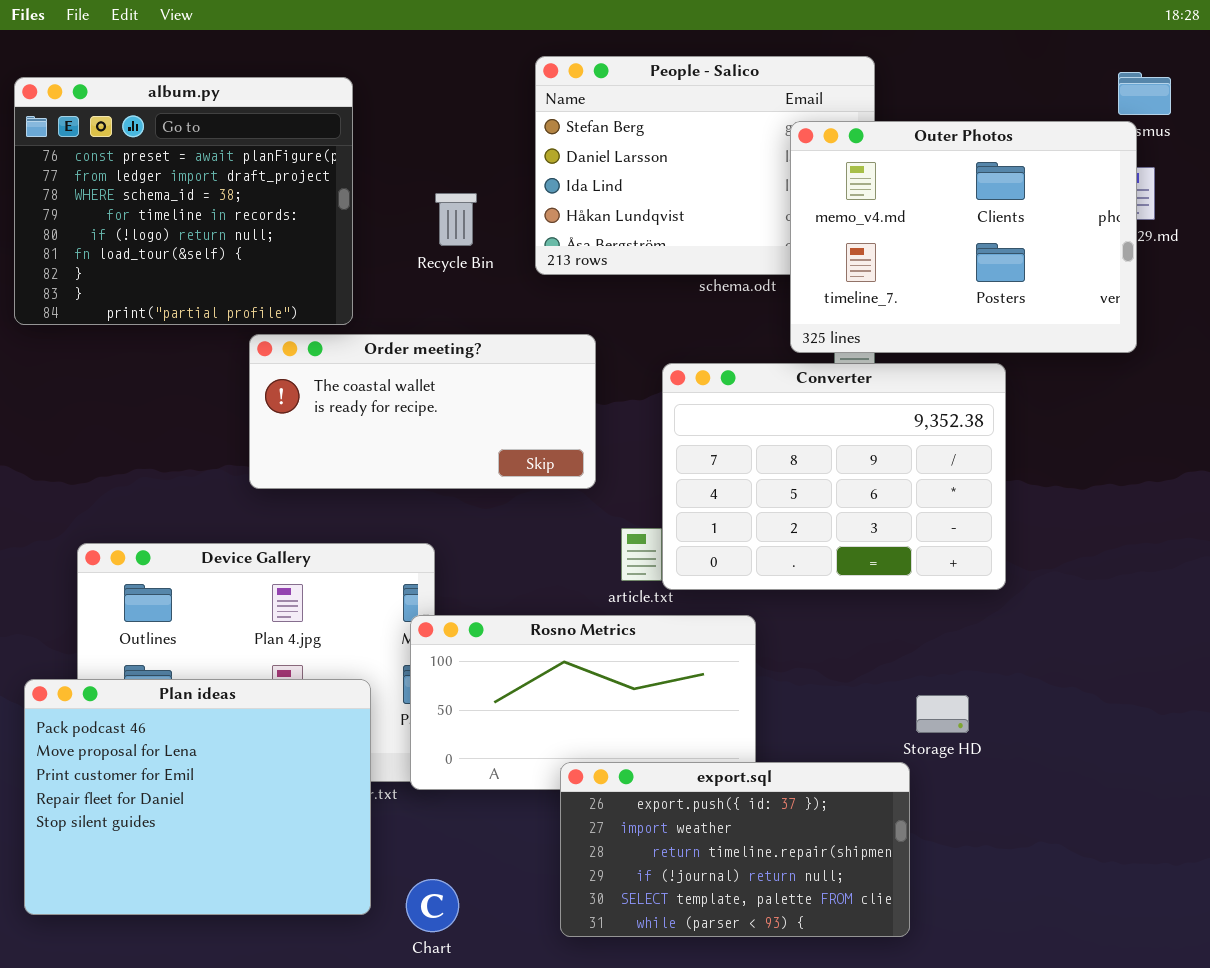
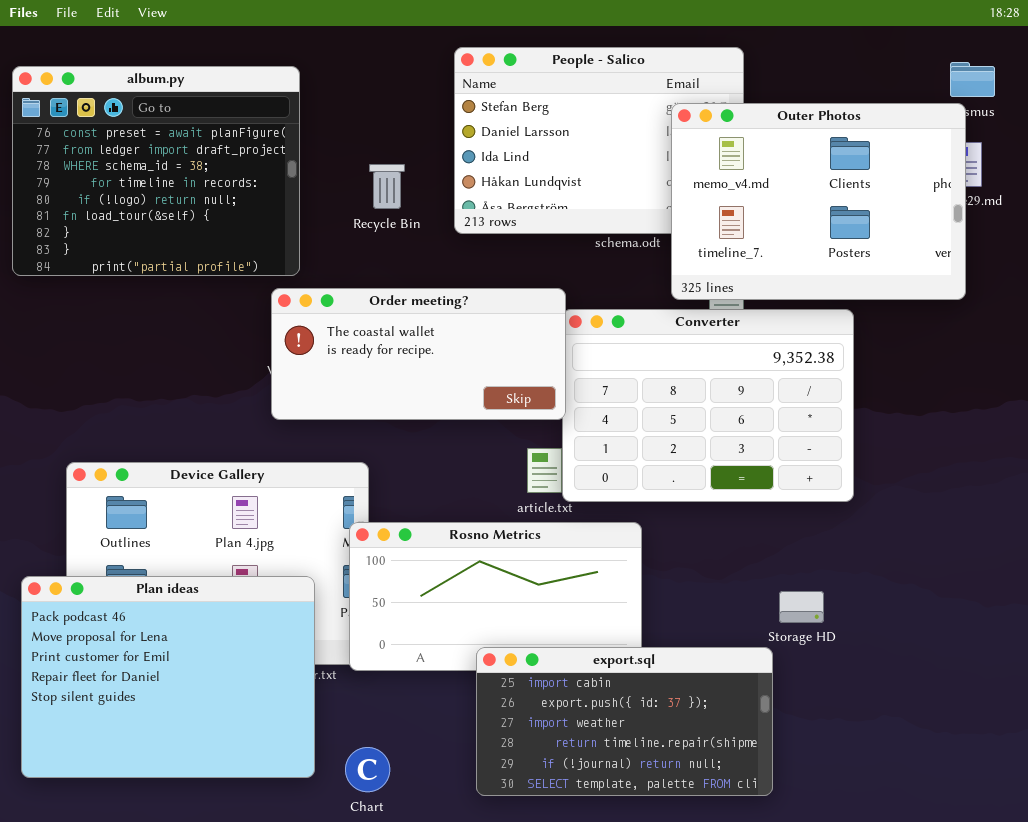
Order meeting?: [249,334,596,489] -> [271,288,566,420], moved
export.sql: [560,762,910,937] -> [476,647,773,796], scrolled up 1 row

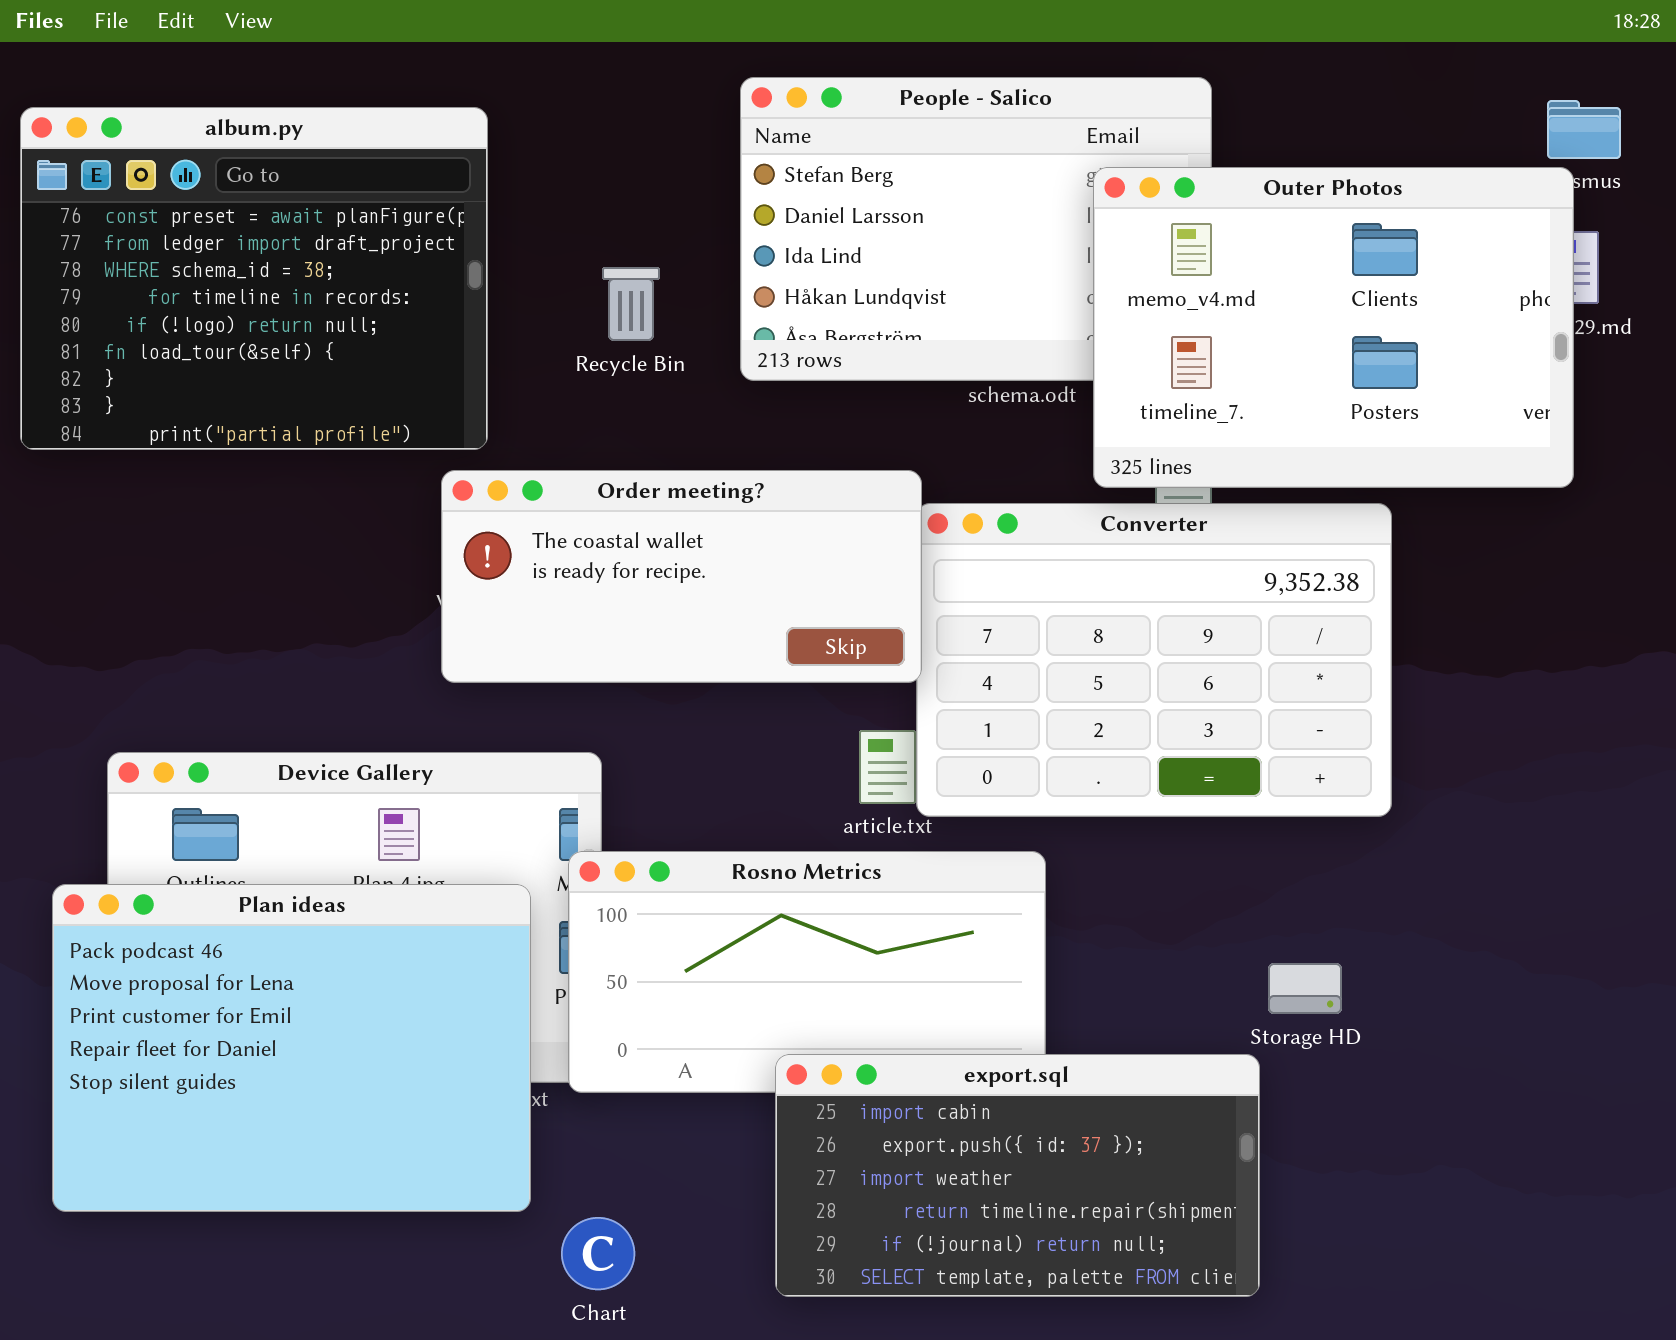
Plan ideas: [21,576,315,778] -> [52,884,531,1212], moved

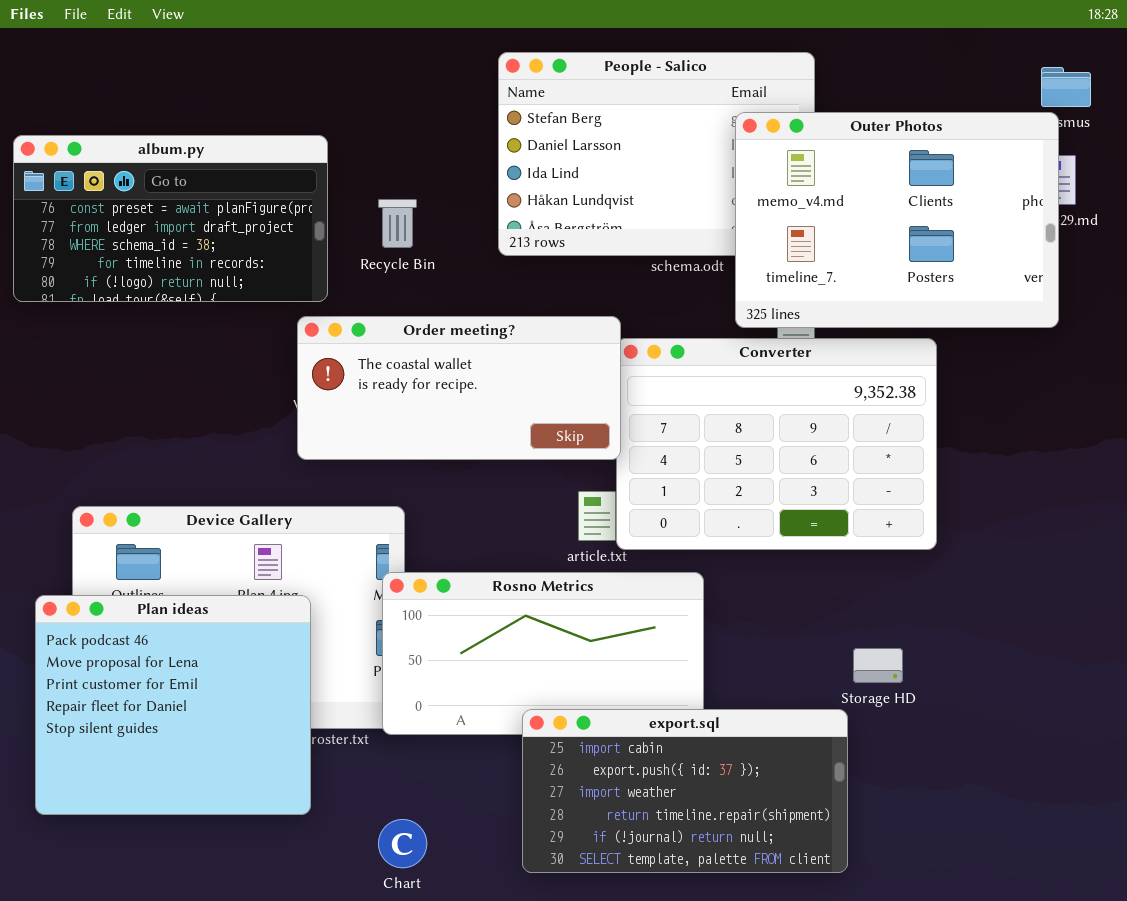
album.py: [20,107,488,450] -> [13,135,328,302], resized
Recycle Bin: [602,267,660,341] -> [378,199,417,248], moved
Plan ideas: [52,884,531,1212] -> [35,595,311,815], resized

